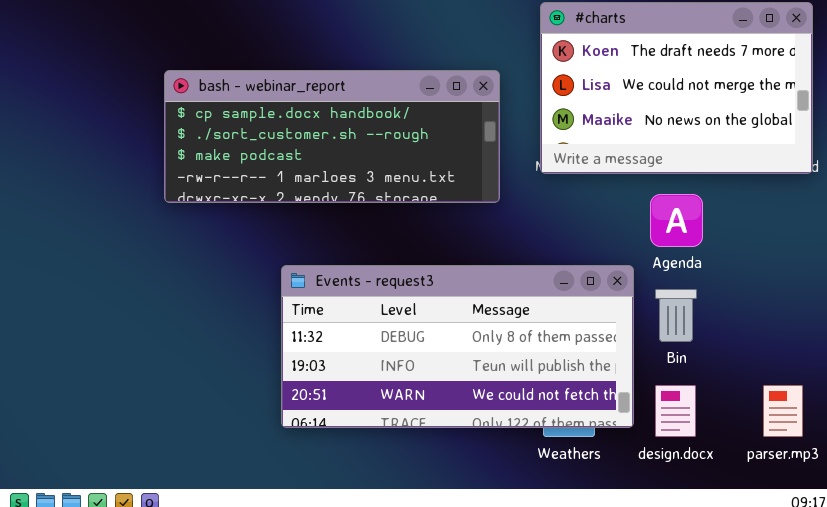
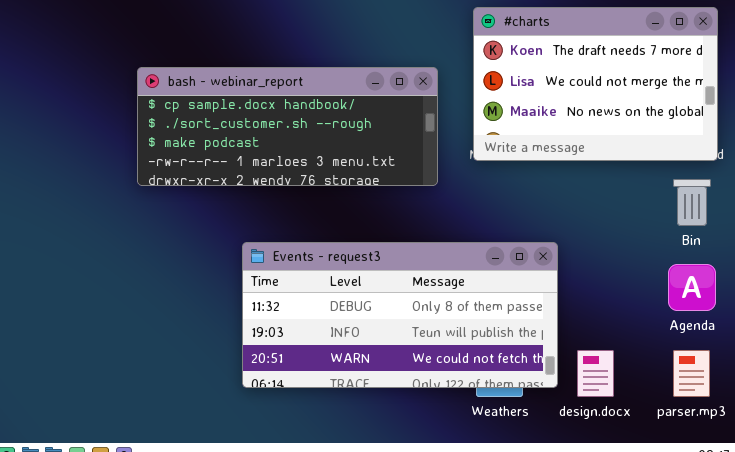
Agenda: [650,194,703,247] -> [668,264,716,311], moved
Bin: [655,289,697,342] -> [673,179,711,226], moved

